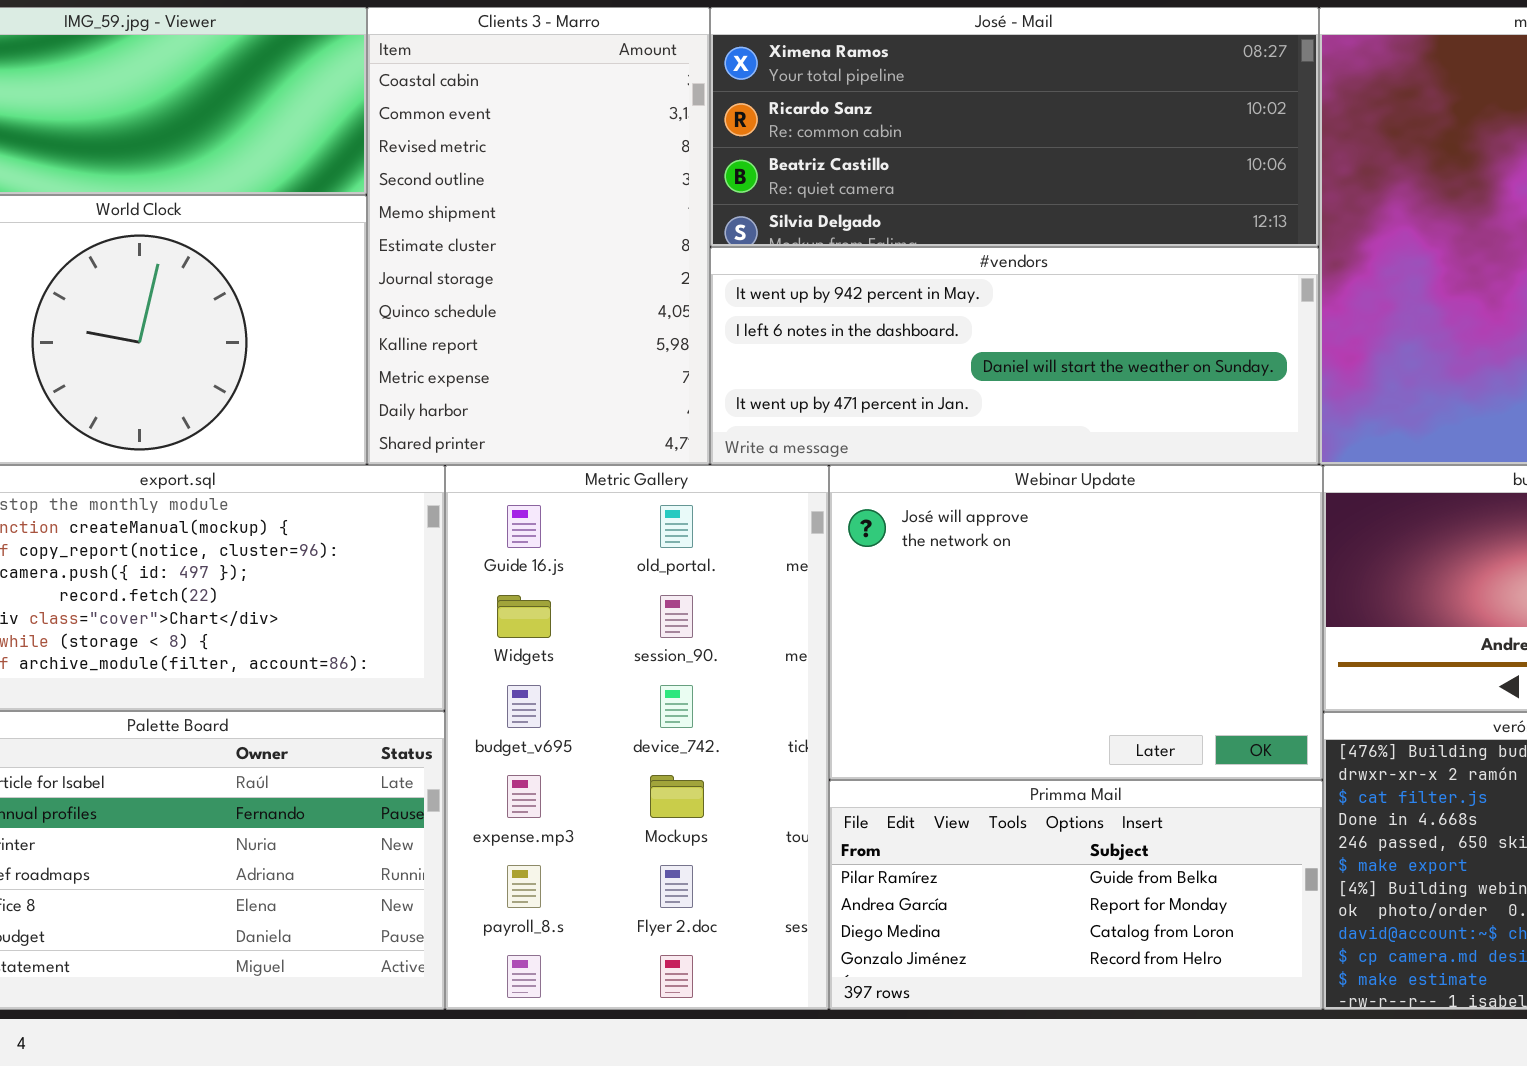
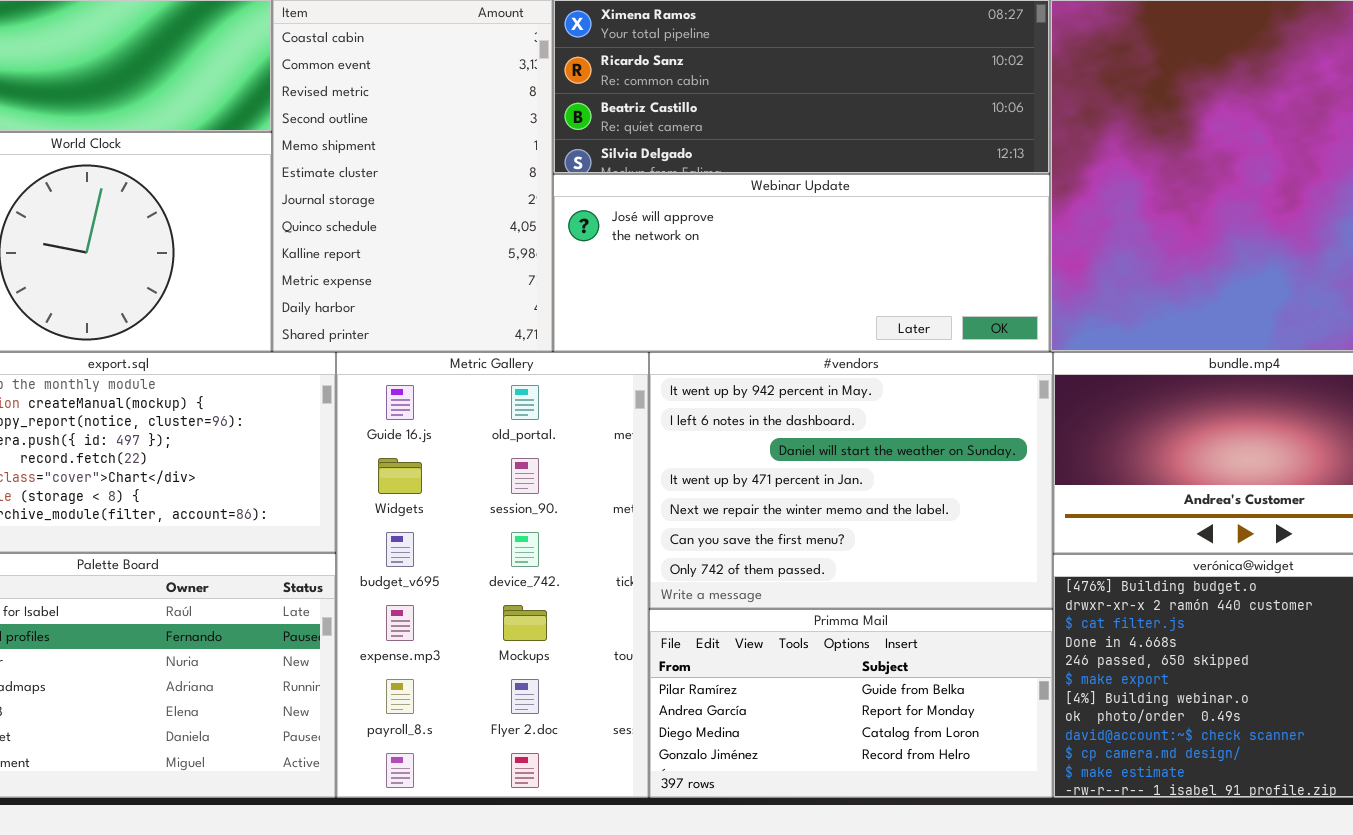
#vendors: [710,247,1319,465] -> [649,352,1053,609], moved, resized
Webinar Update: [829,465,1323,780] -> [553,174,1050,352], moved, resized

